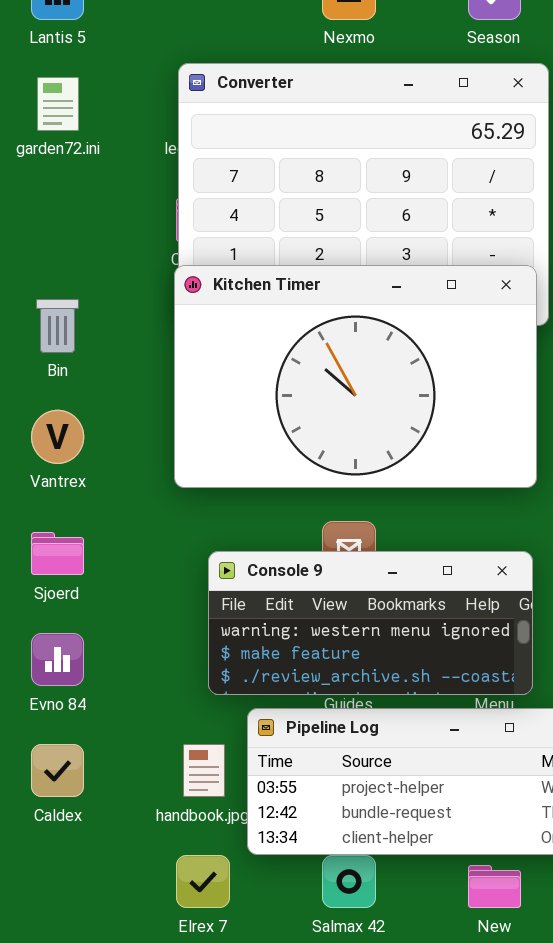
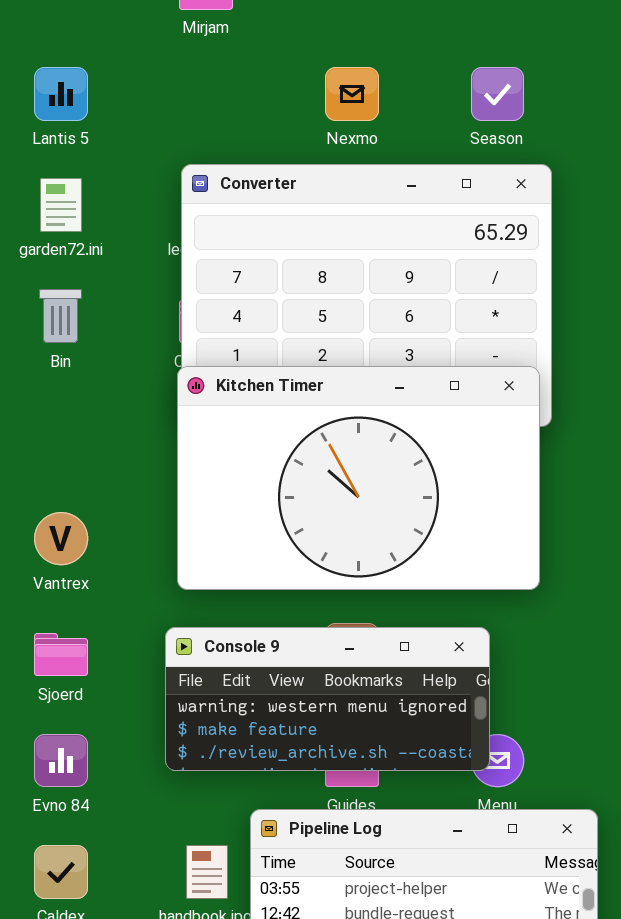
Bin: [36,299,79,353] -> [39,289,82,343], moved
Console 9: [208,551,533,695] -> [165,627,490,771], moved

